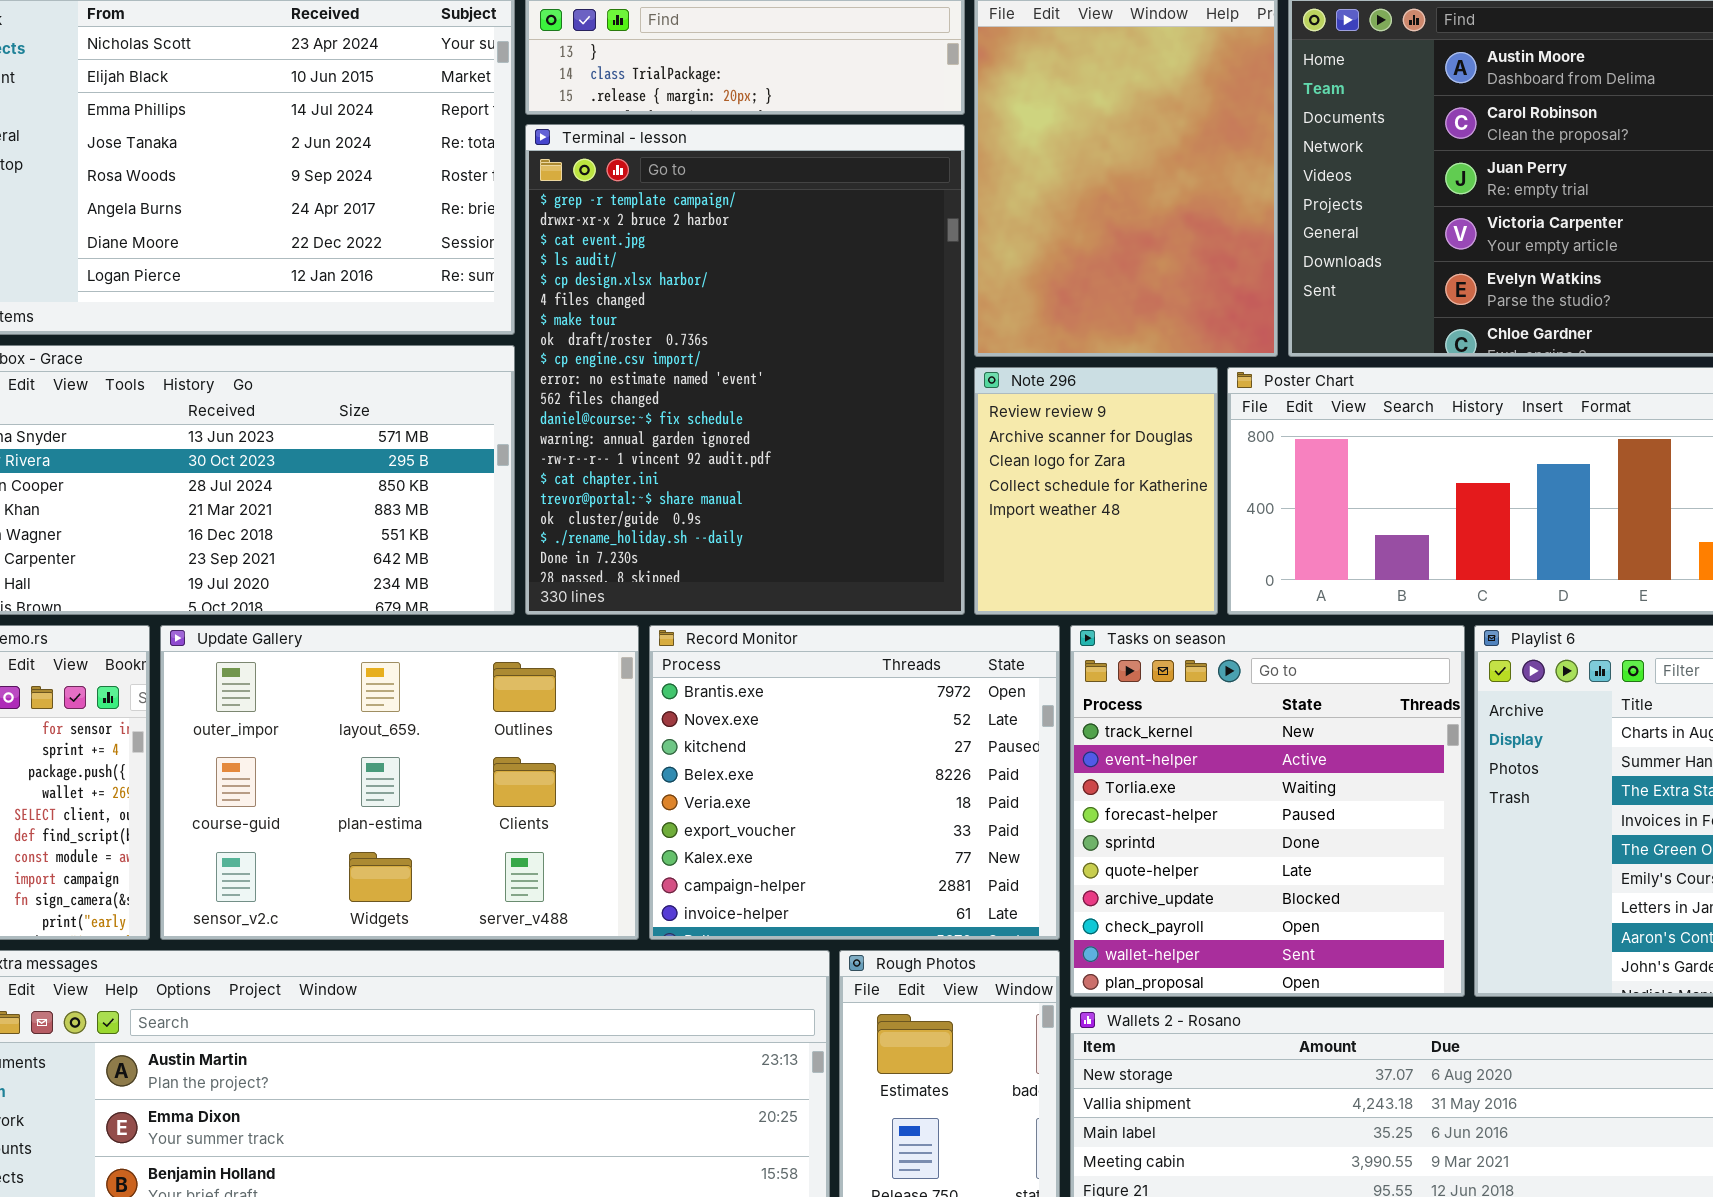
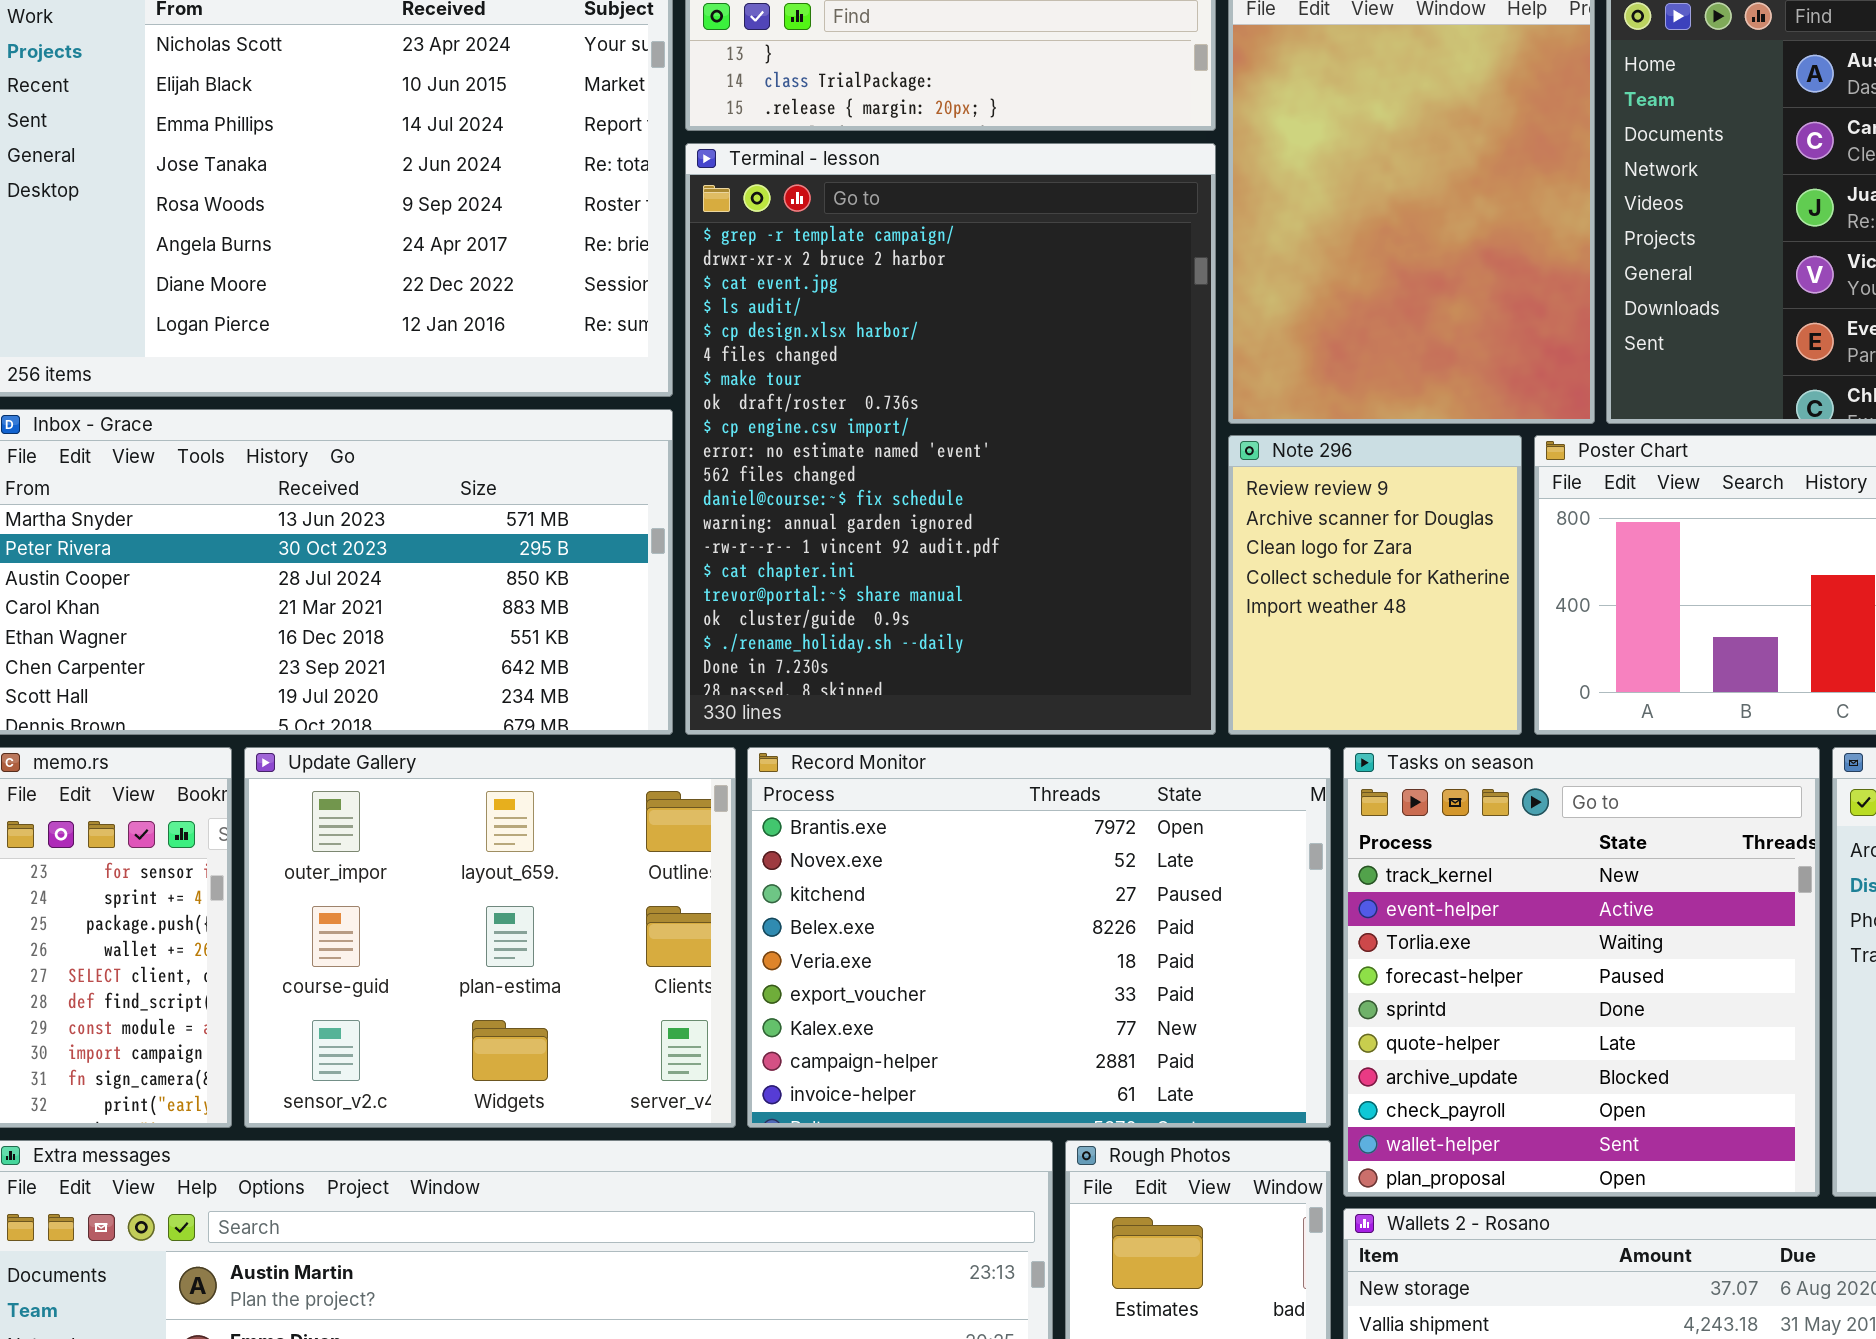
Update Gallery: [160,625,639,940] -> [244,747,736,1128], resized
Record Monitor: [649,625,1060,940] -> [747,747,1331,1128], resized

